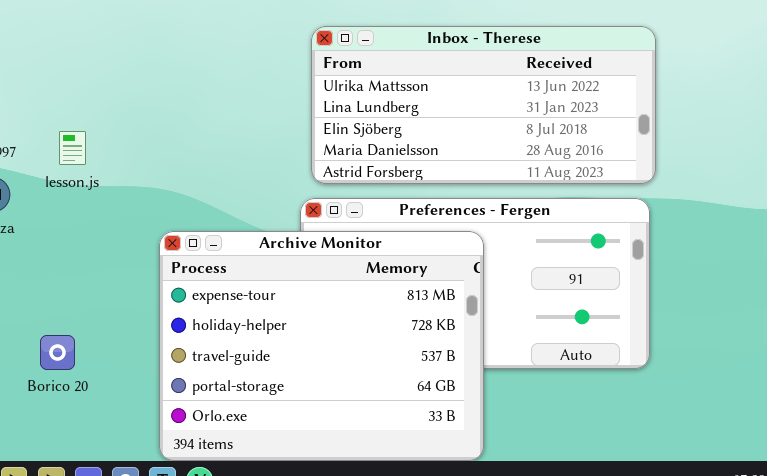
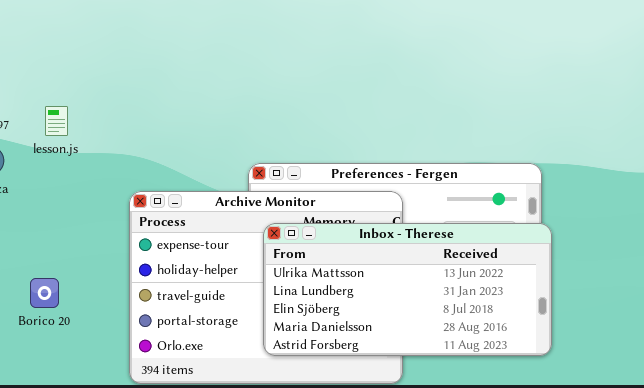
Inbox - Therese: [311,26,656,184] -> [263,223,552,356], moved

